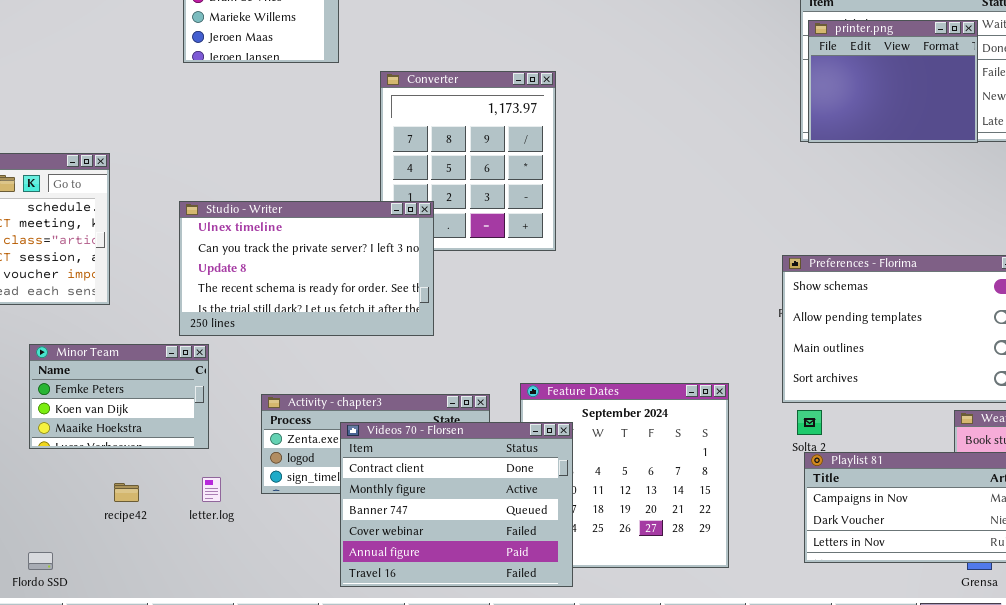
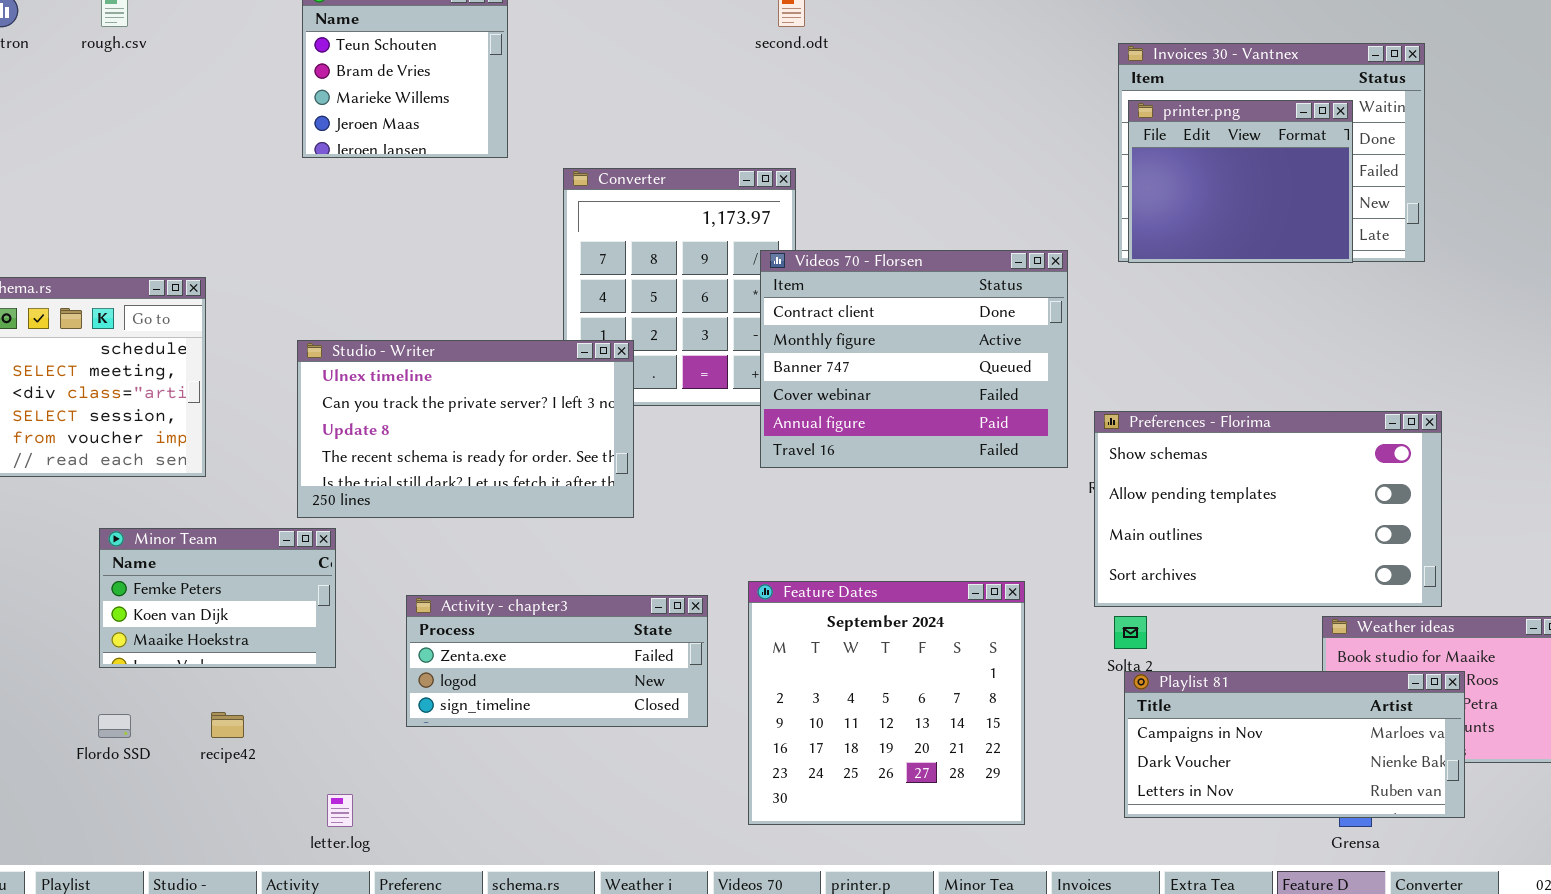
Videos 70 - Florsen: [340,422,573,587] -> [760,250,1068,468], moved
letter.log: [202,477,221,502] -> [327,794,353,827], moved
Flordo SSD: [28,552,53,570] -> [98,714,131,738], moved

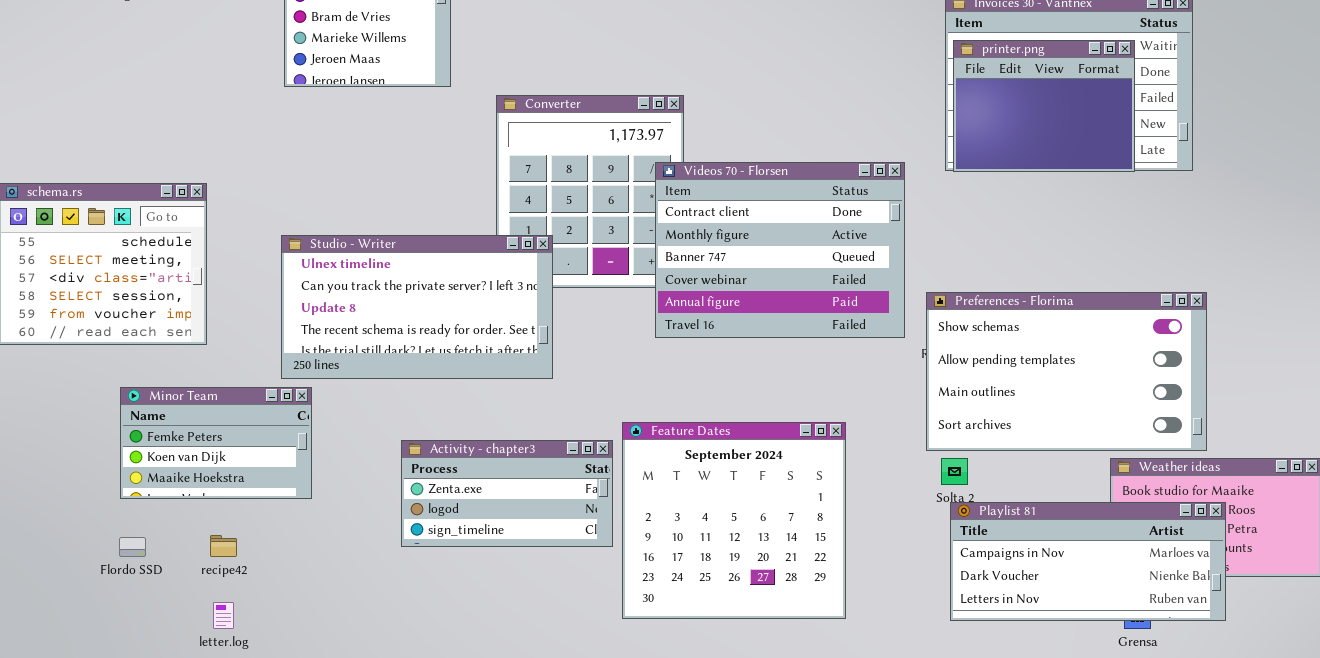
Feature Dates: [748,581,1025,825] -> [622,422,846,619], moved
Activity - chapter3: [406,595,708,727] -> [401,440,613,547], resized
letter.log: [327,794,353,827] -> [213,602,234,629], moved

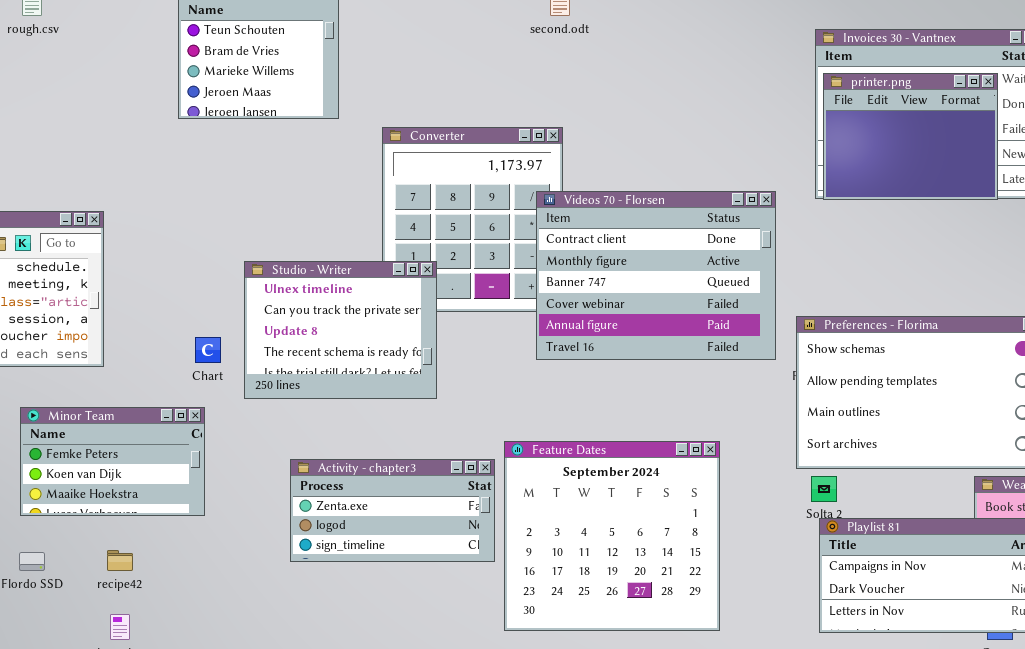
Studio - Writer: [281,235,553,379] -> [244,261,437,399], resized

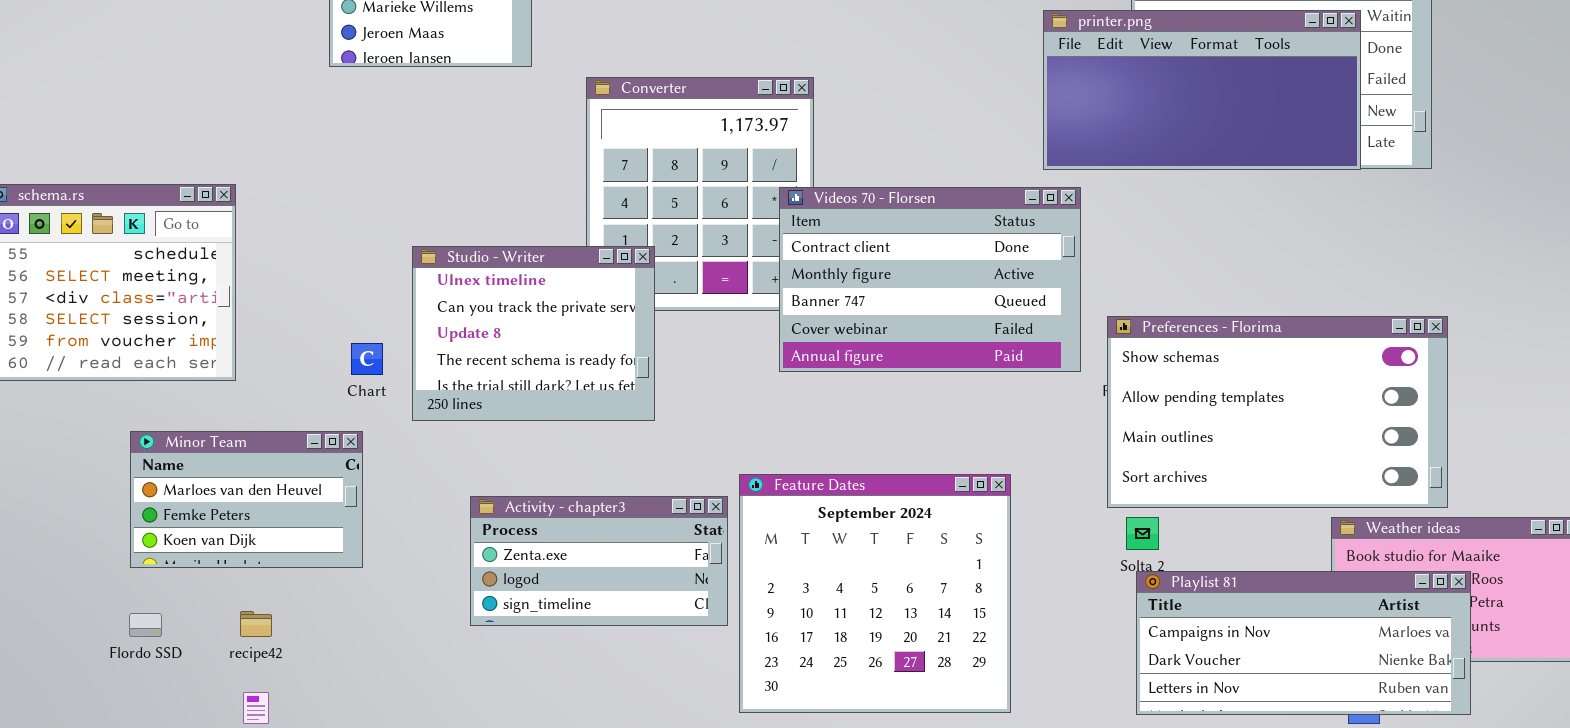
printer.png: [823,73,998,200] -> [1043,10,1361,170], resized
Videos 70 - Florsen: [536,191,776,360] -> [779,187,1081,372], resized
Minor Team: [20,407,205,516] -> [130,431,363,568], scrolled up 1 row

